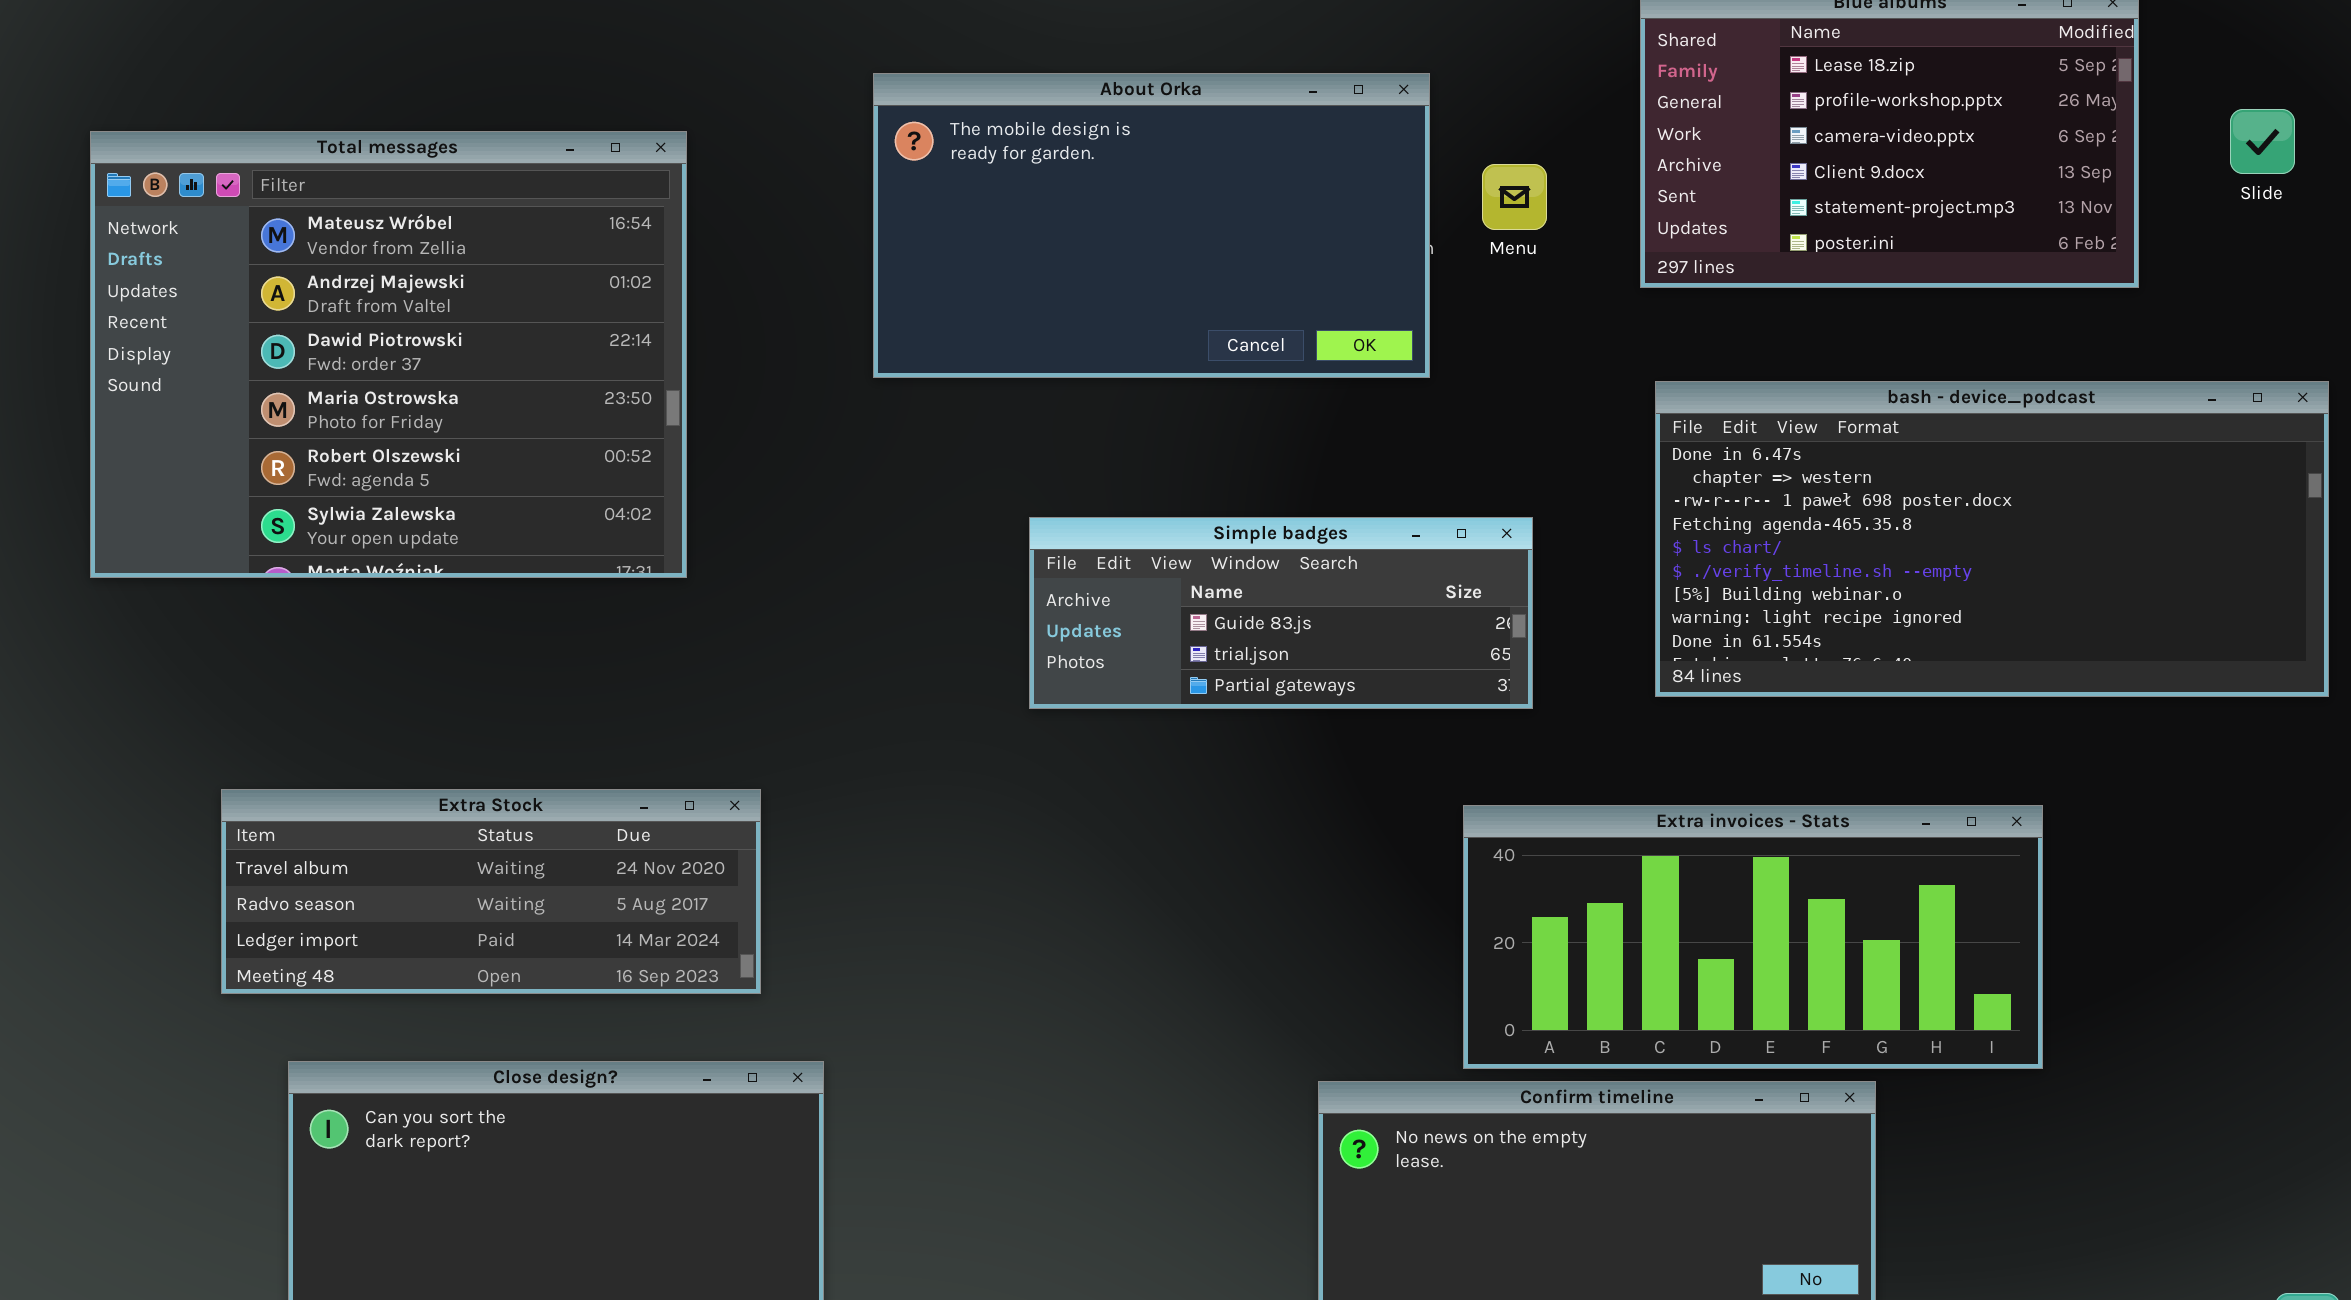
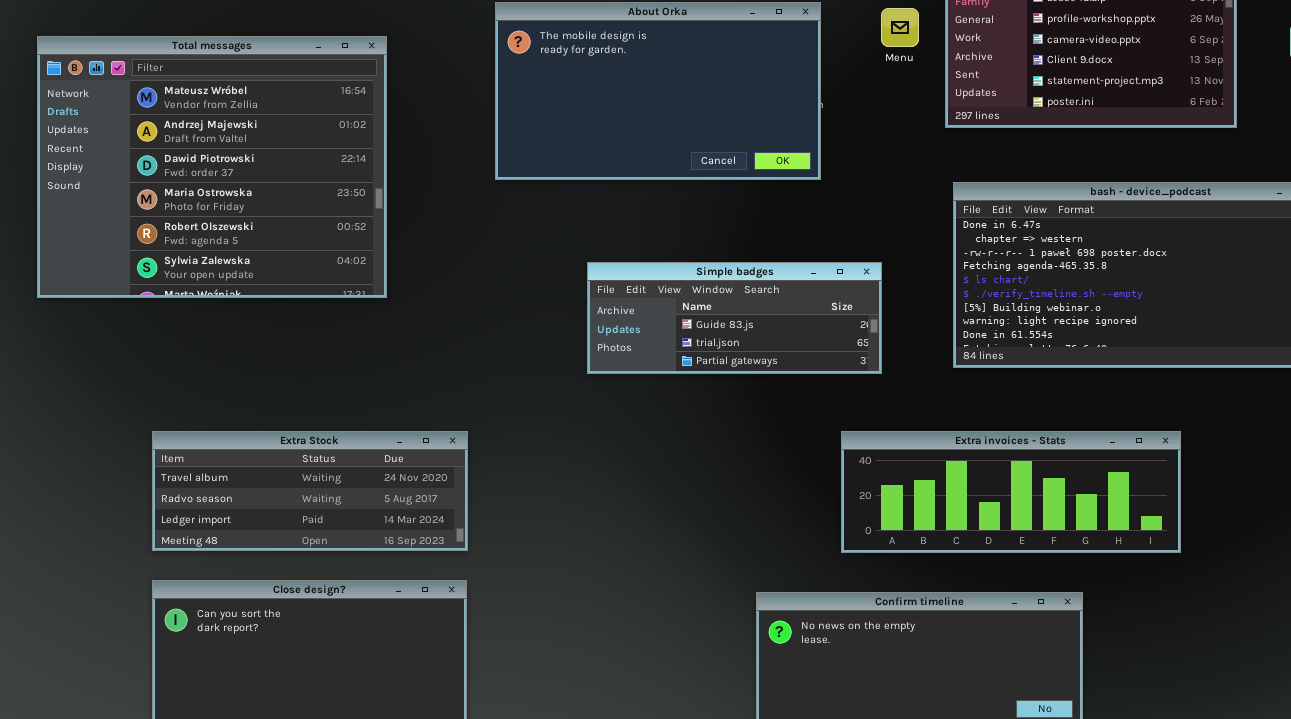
Menu: [1482,164,1547,230] -> [881,8,919,47], moved
Extra Stock: [221,789,761,994] -> [152,431,468,551], moved
Extra invoices - Stats: [1463,805,2043,1069] -> [841,431,1181,553], resized

